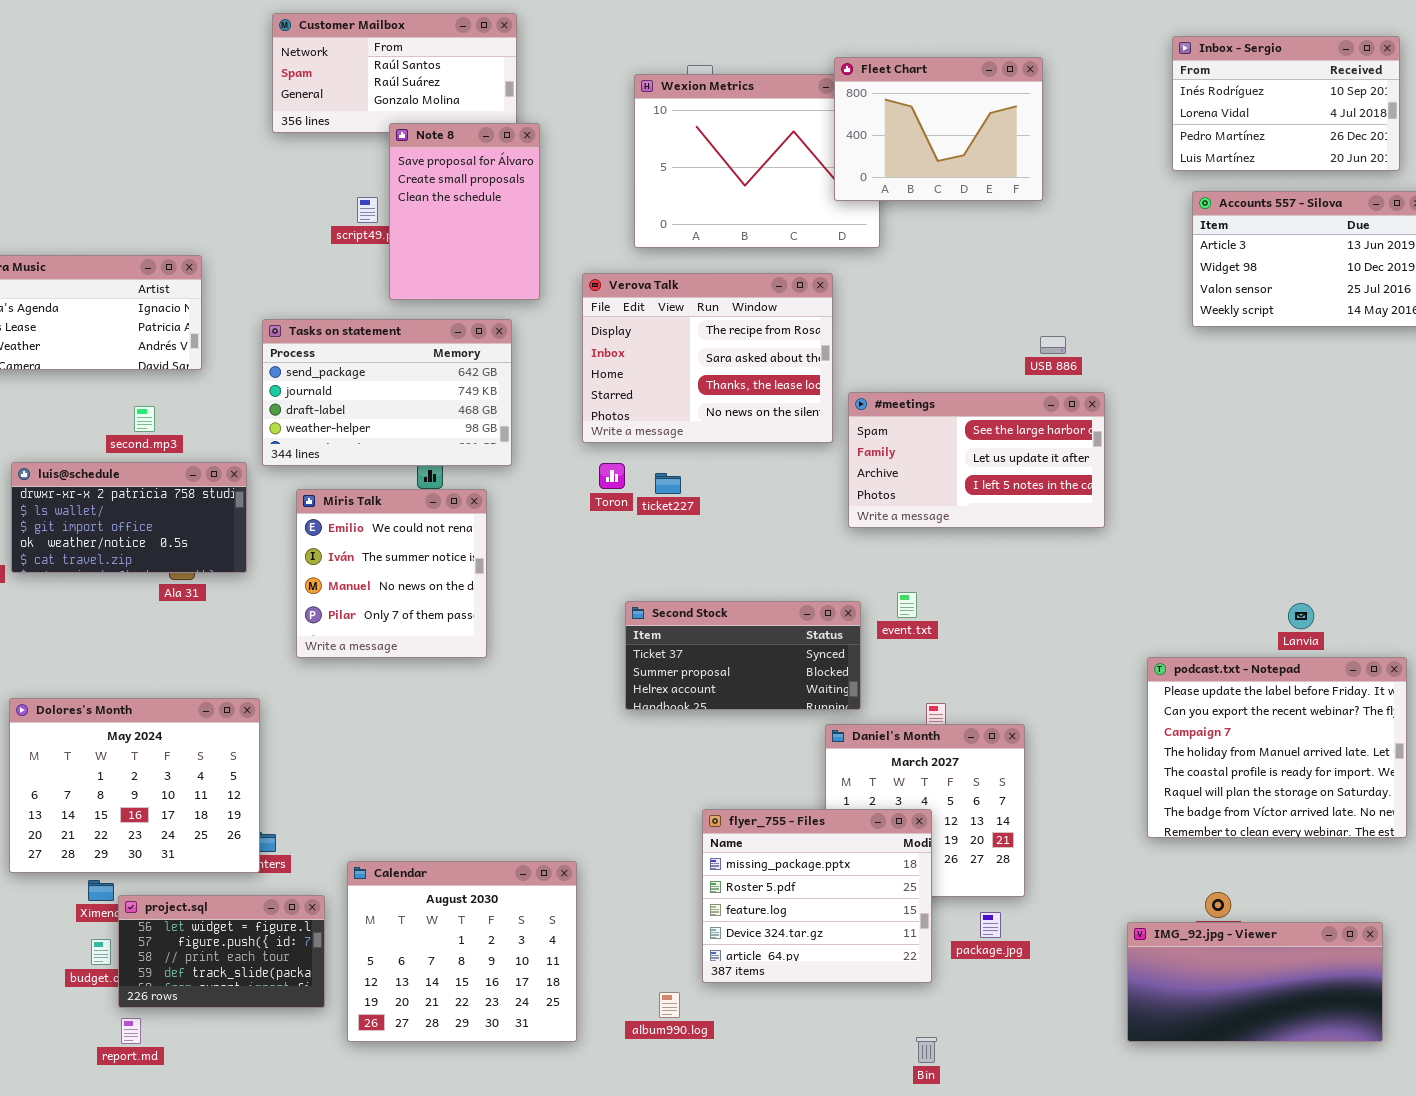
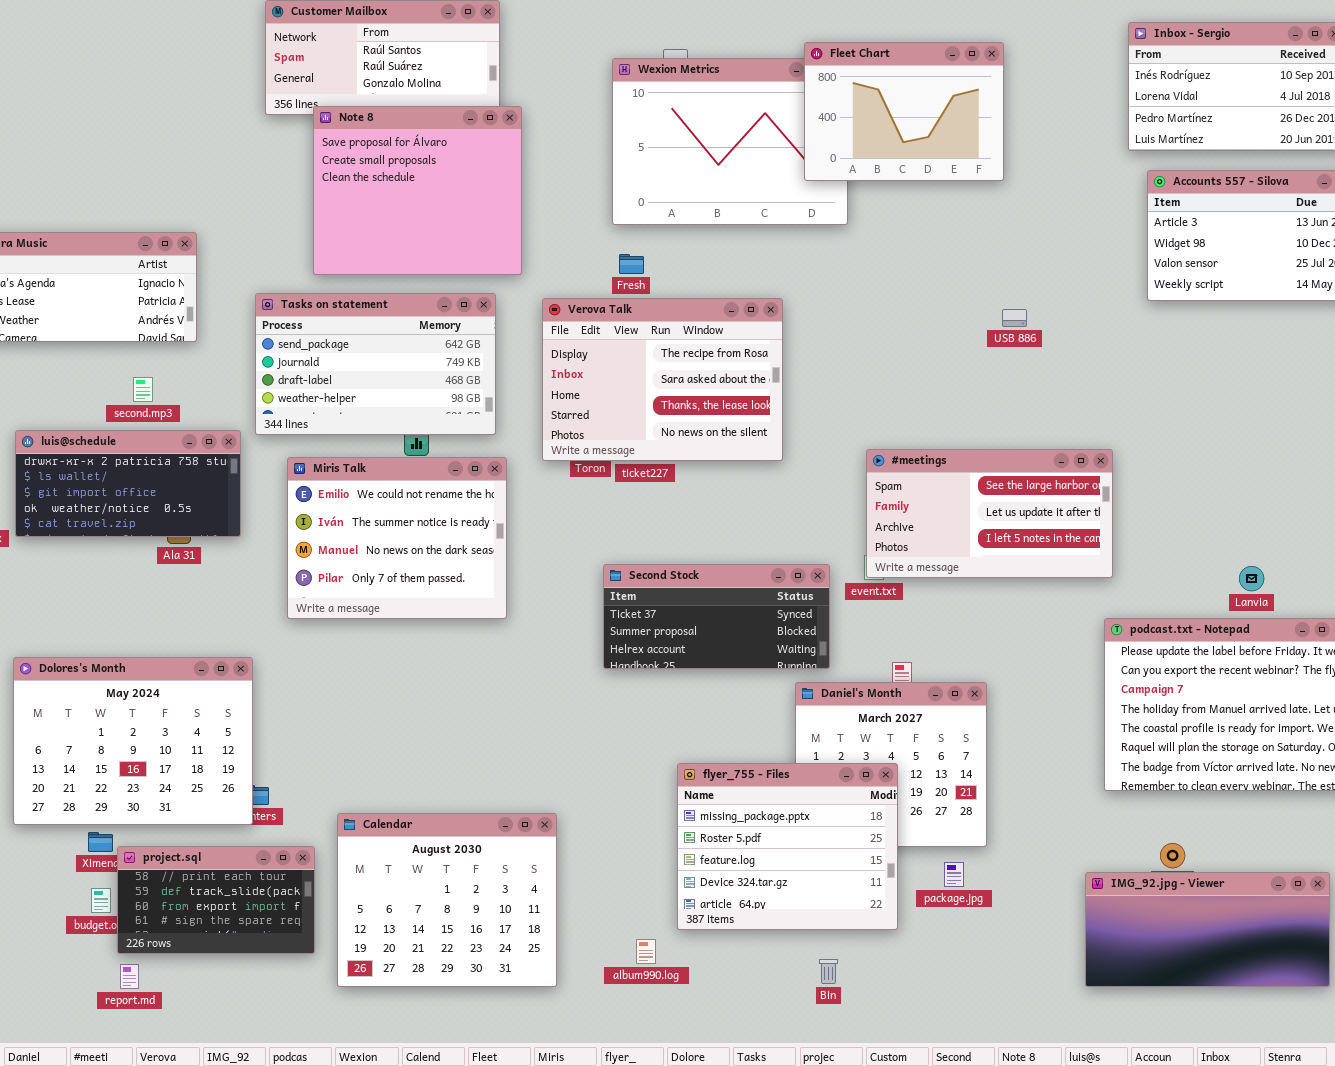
Note 8: [389,123,540,300] -> [313,106,522,275], resized
Verova Talk: [582,273,833,443] -> [542,298,783,461], moved
#meetings: [848,392,1105,528] -> [866,449,1113,578], moved
Miris Talk: [296,489,487,658] -> [287,457,507,619], resized
project.sql: [118,895,325,1008] -> [117,846,315,954], scrolled down 2 rows
Bin: [916,1037,937,1063] -> [819,959,838,984], moved

